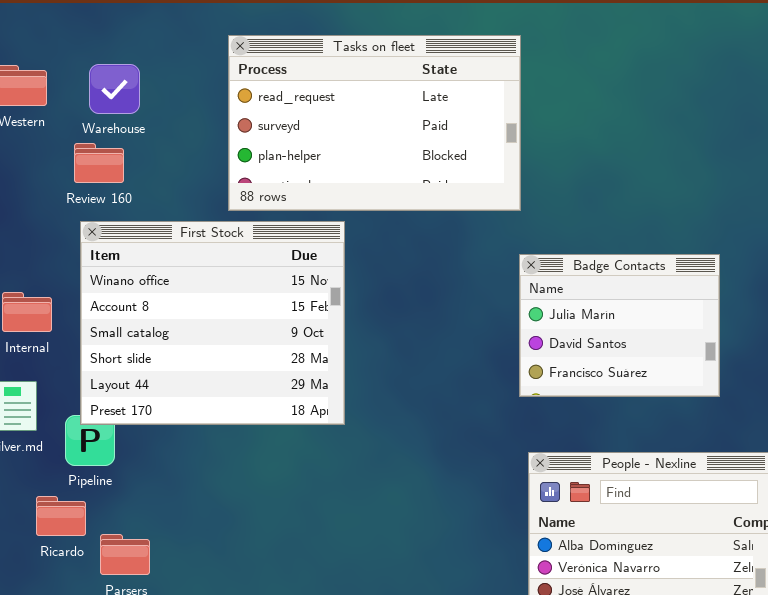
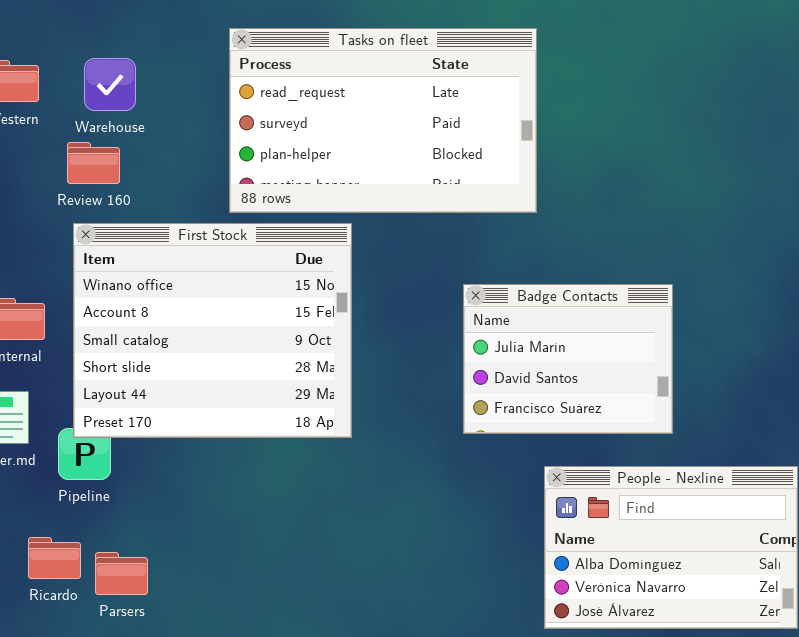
Badge Contacts: [519,254,720,397] -> [463,284,673,434], moved
Ricardo: [36,496,86,536] -> [28,537,81,579], moved

